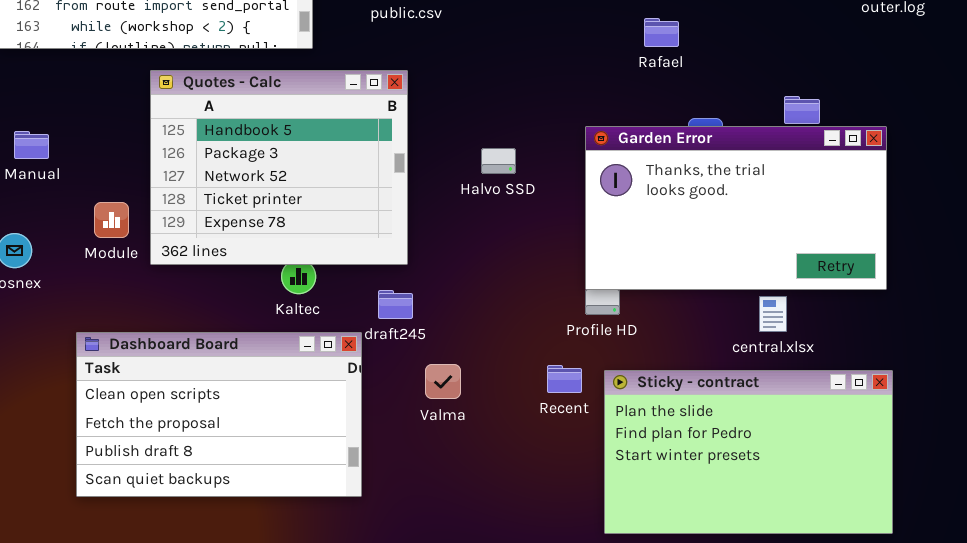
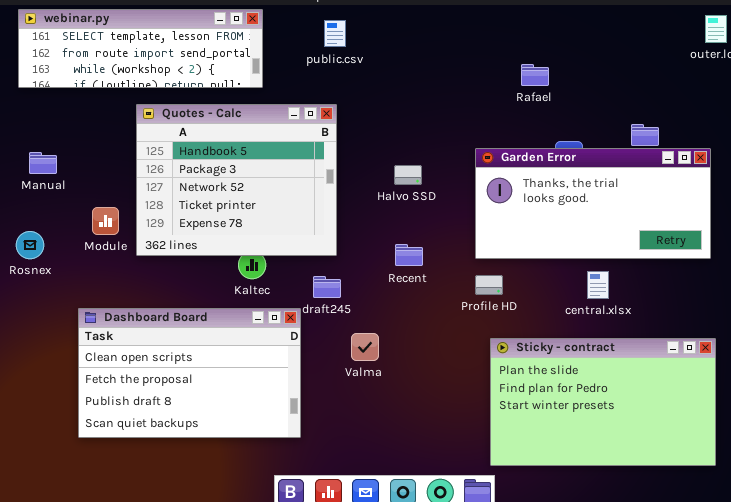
Garden Error: [585,126,887,290] -> [475,148,711,259], resized
central.xlsx: [759,296,787,332] -> [587,271,609,299], moved
Recent: [547,365,582,393] -> [395,244,423,266], moved

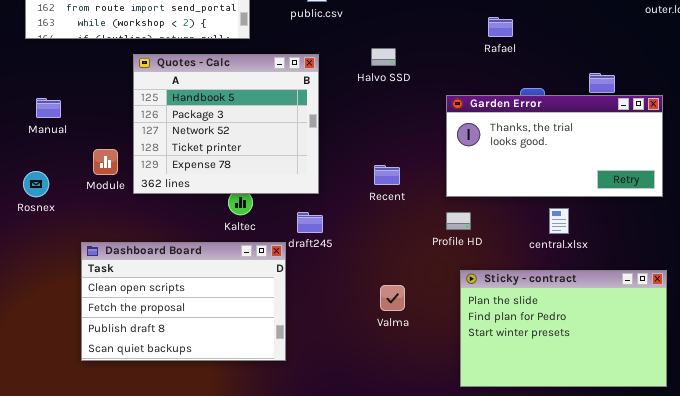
Halvo SSD: [394,165,422,185] -> [371,48,396,66], moved
Recent: [395,244,423,266] -> [374,165,400,185], moved
Valma: [351,333,379,361] -> [380,285,405,311], moved

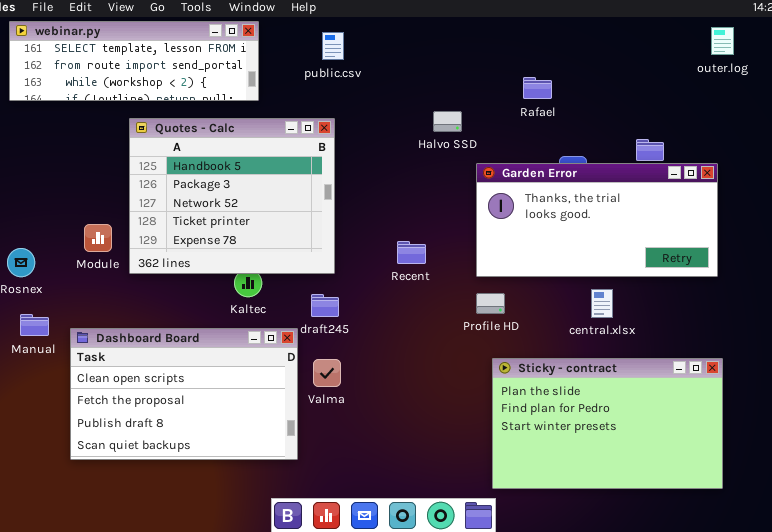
Halvo SSD: [371,48,396,66] -> [433,111,462,132], moved
Manual: [36,98,61,118] -> [20,314,49,336], moved
Valma: [380,285,405,311] -> [313,359,341,387], moved

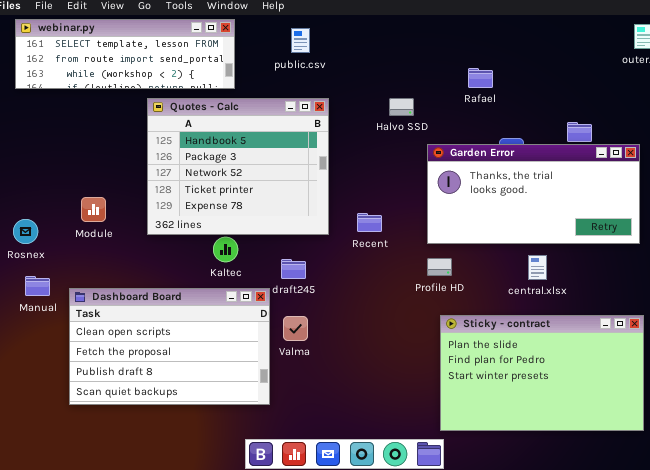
Quotes - Calc: [129,118,335,274] -> [147,98,329,235], moved

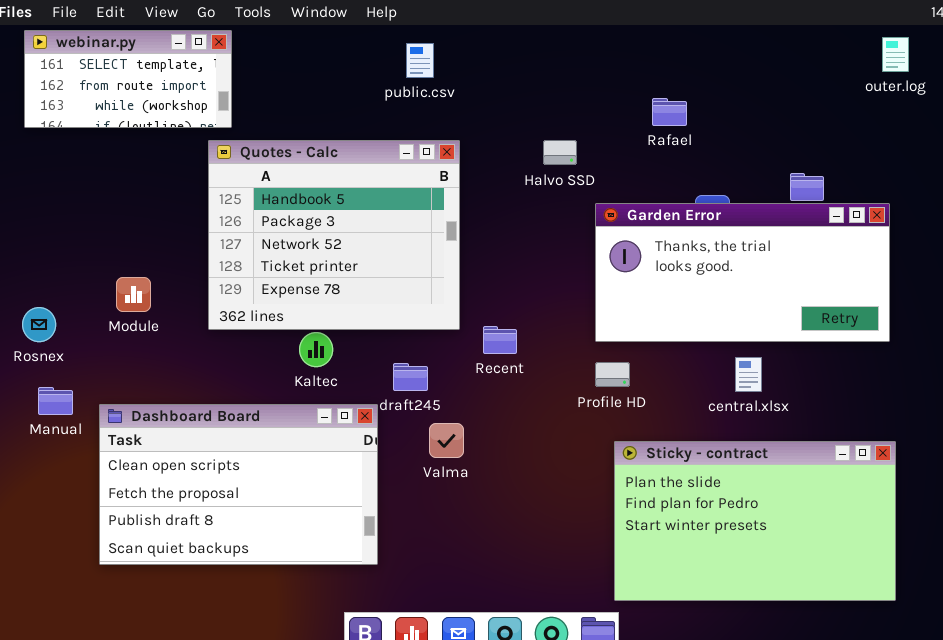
webinar.py: [15,19,235,89] -> [24,30,232,128], resized
Recent: [357,213,382,232] -> [483,326,517,354], moved
Valma: [283,316,308,341] -> [429,423,464,458], moved

